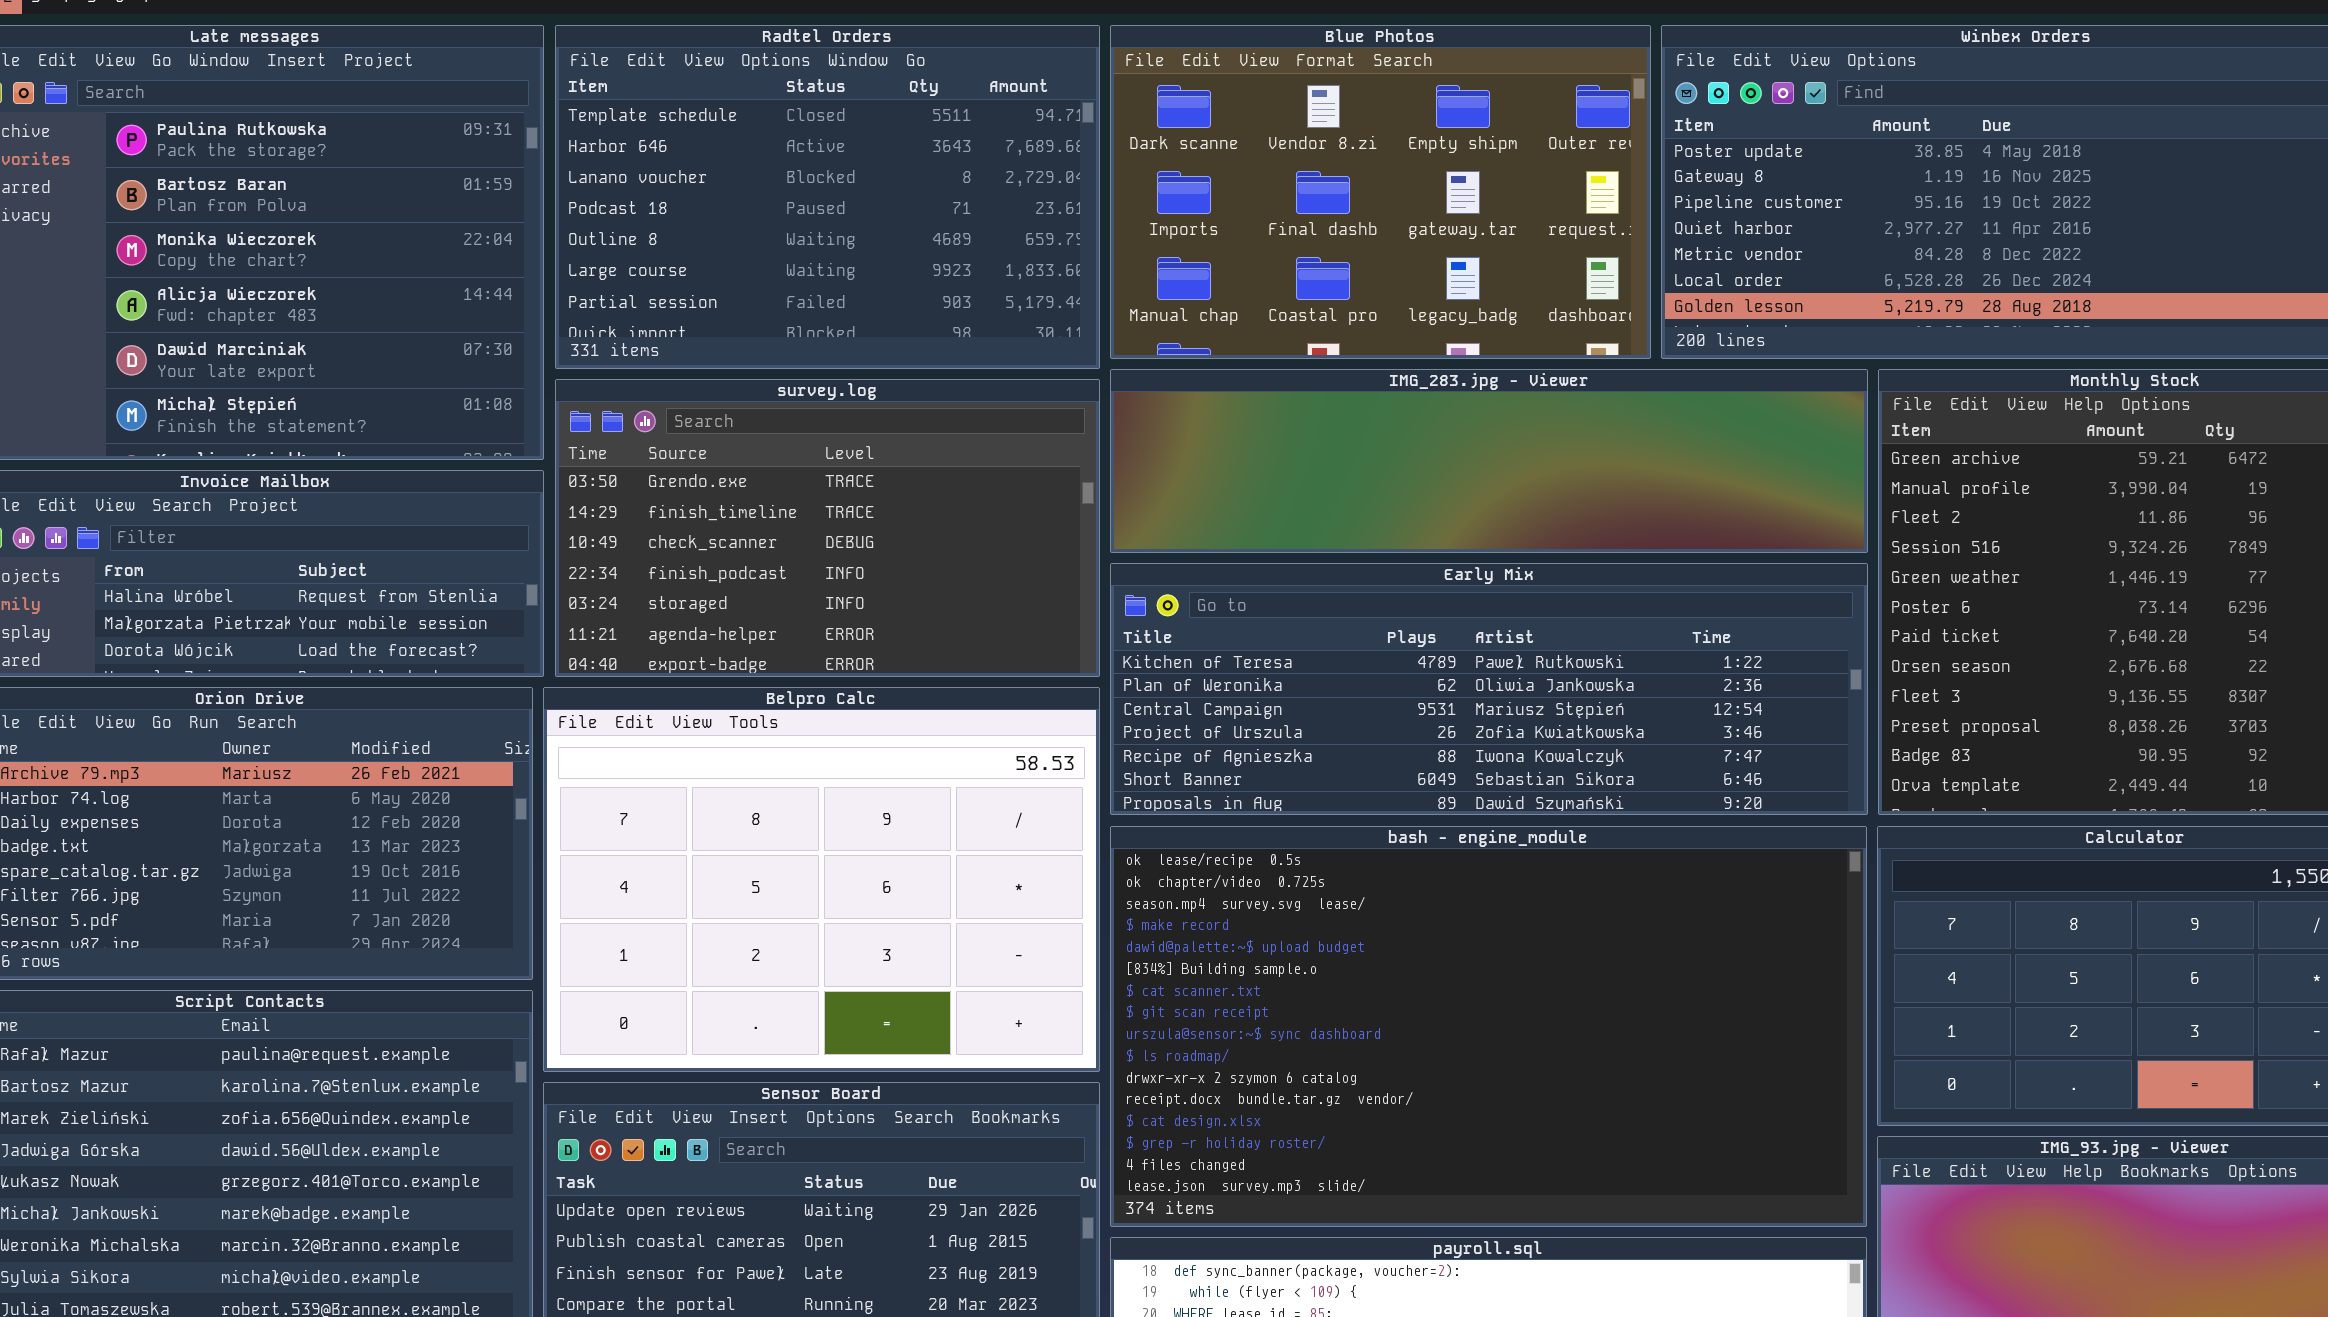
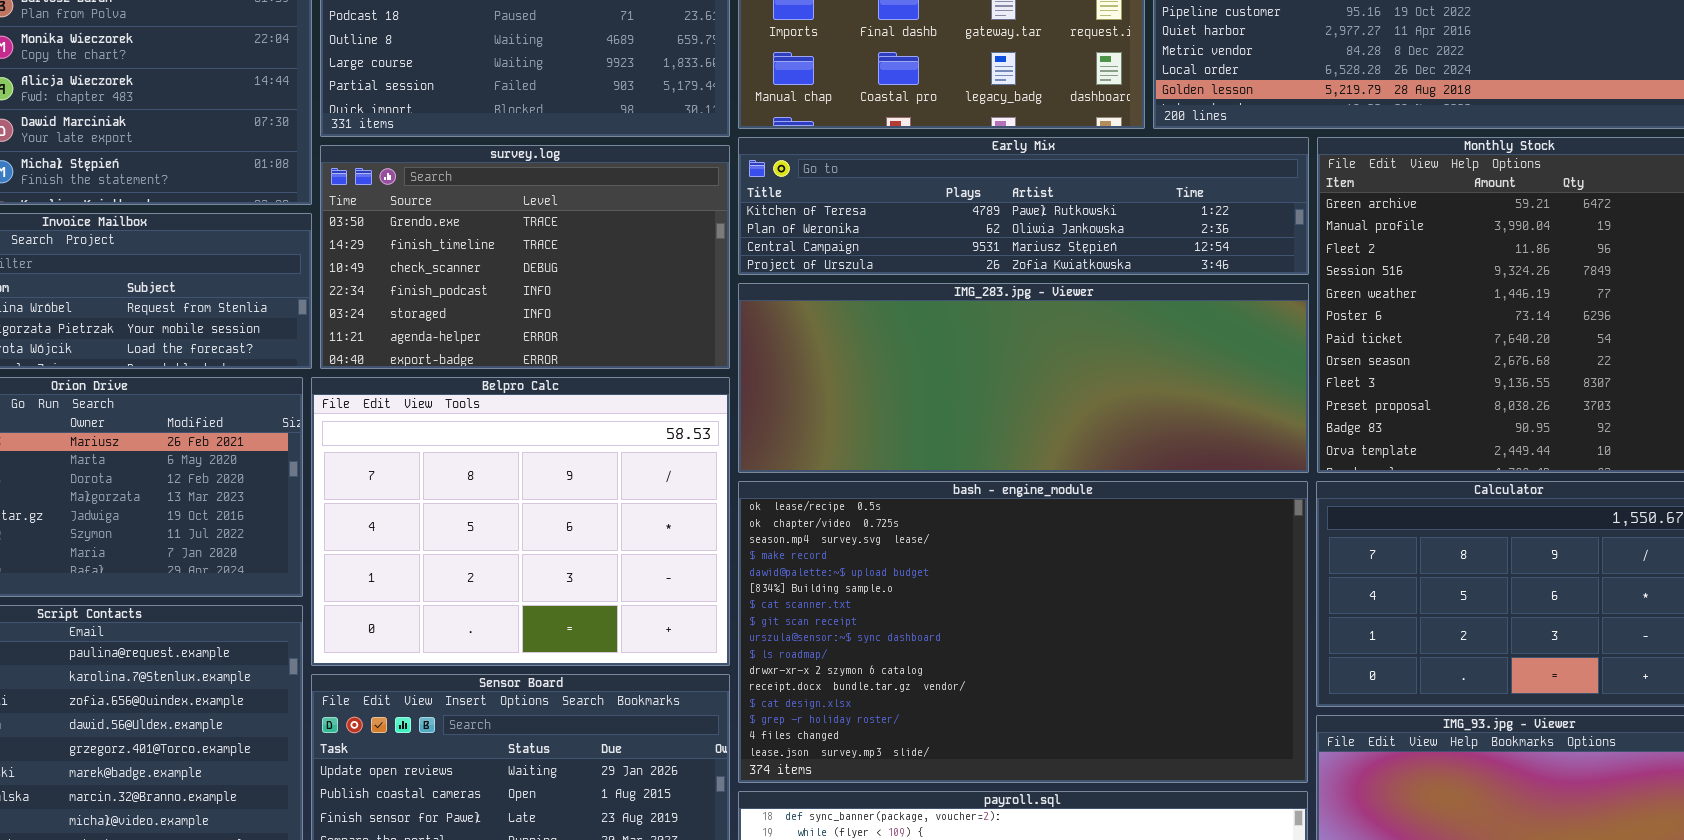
IMG_283.jpg - Viewer: [1110,369,1868,553] -> [738,283,1309,473], moved, resized
Early Mix: [1110,563,1868,815] -> [738,137,1309,275], moved, resized

